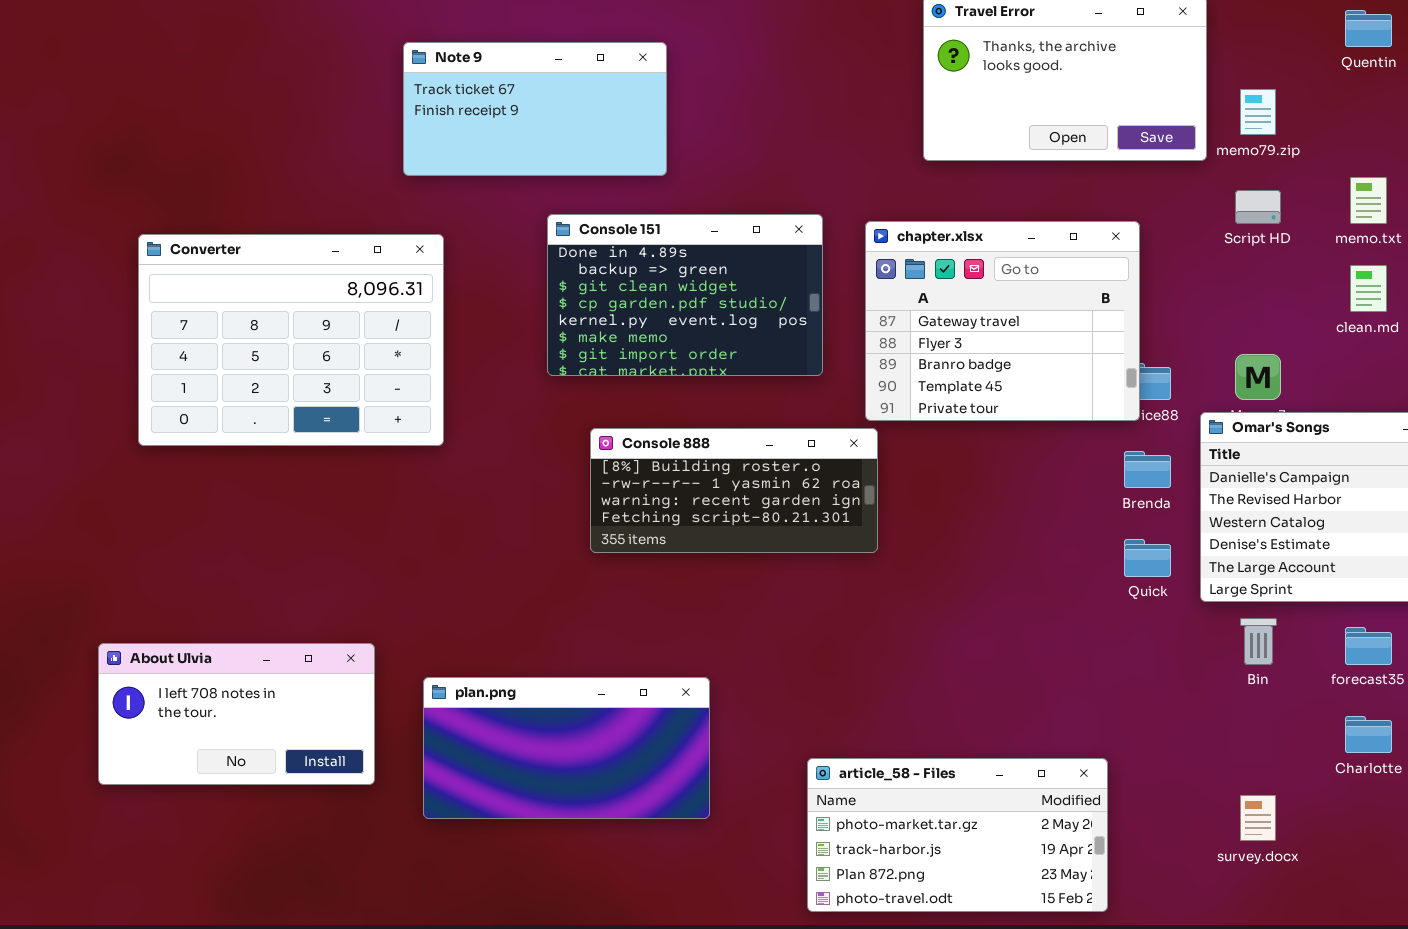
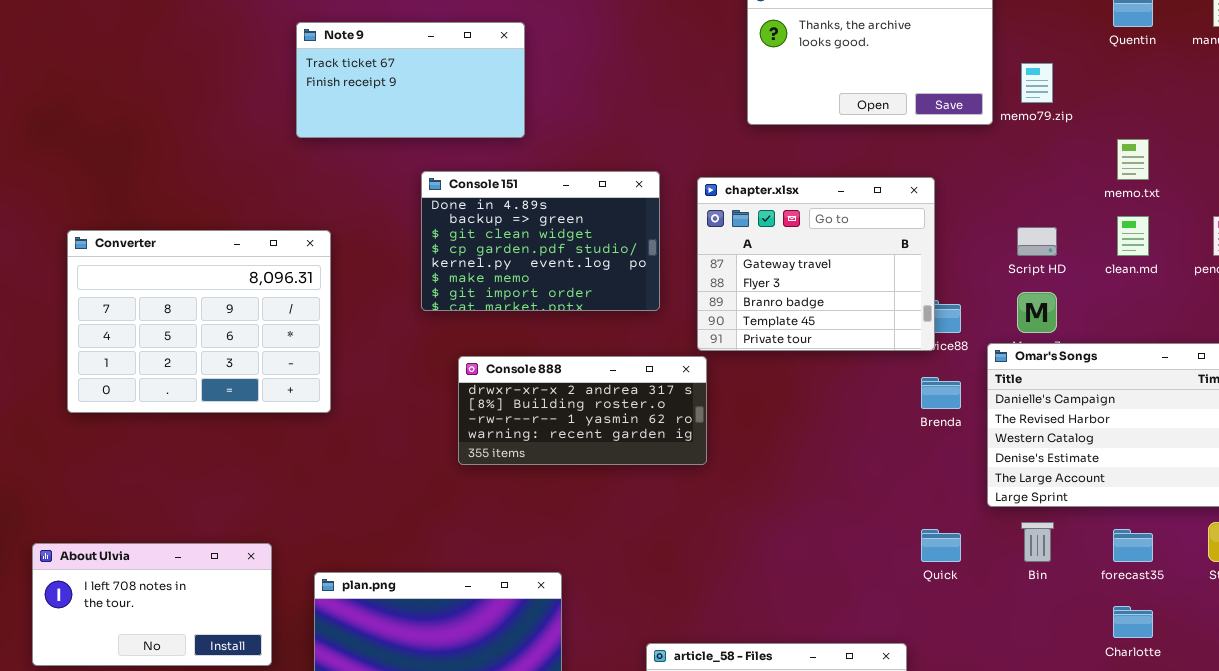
Script HD: [1235,190,1281,224] -> [1017,227,1057,256], moved
Converter: [138,234,444,446] -> [67,230,331,413], moved
Console 888: [590,428,878,553] -> [458,356,707,465], scrolled up 1 row
Quick: [1124,539,1171,577] -> [921,529,961,562], moved

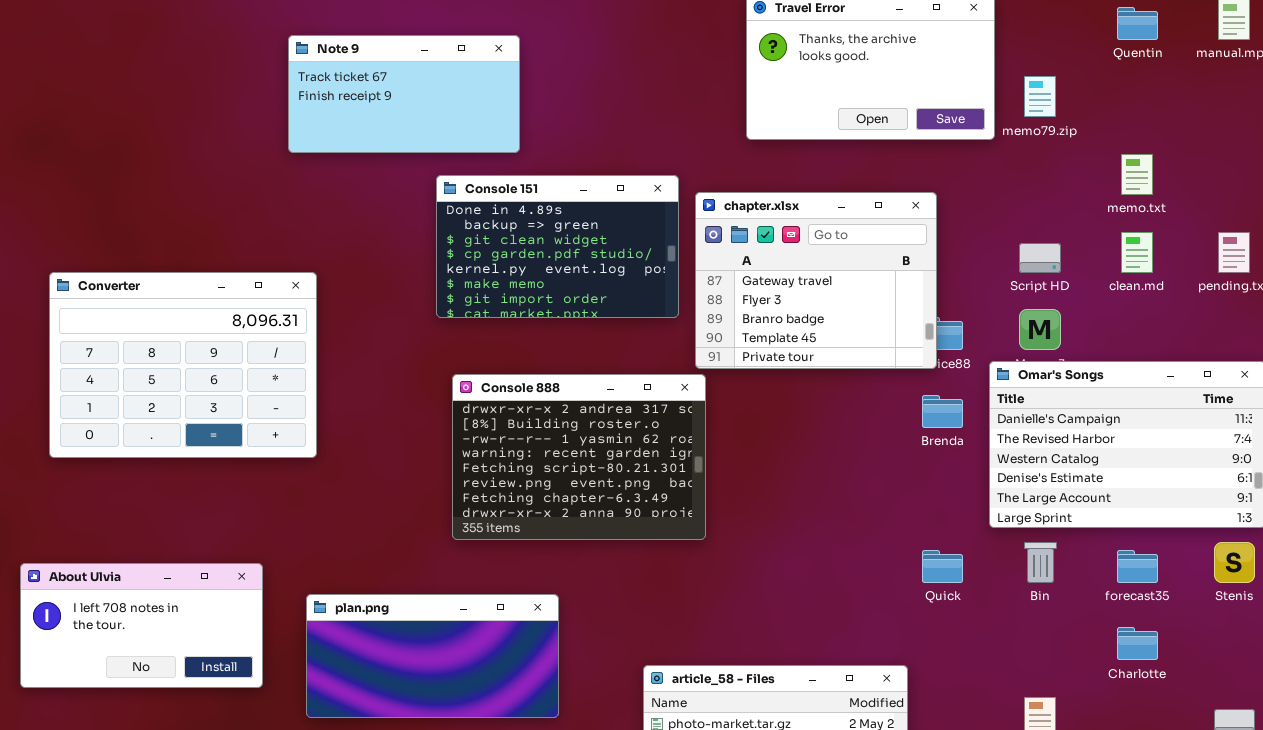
Console 151: [421,171,660,311] -> [436,175,679,318], moved
Converter: [67,230,331,413] -> [49,272,317,458], moved
Console 888: [458,356,707,465] -> [452,374,706,540], resized

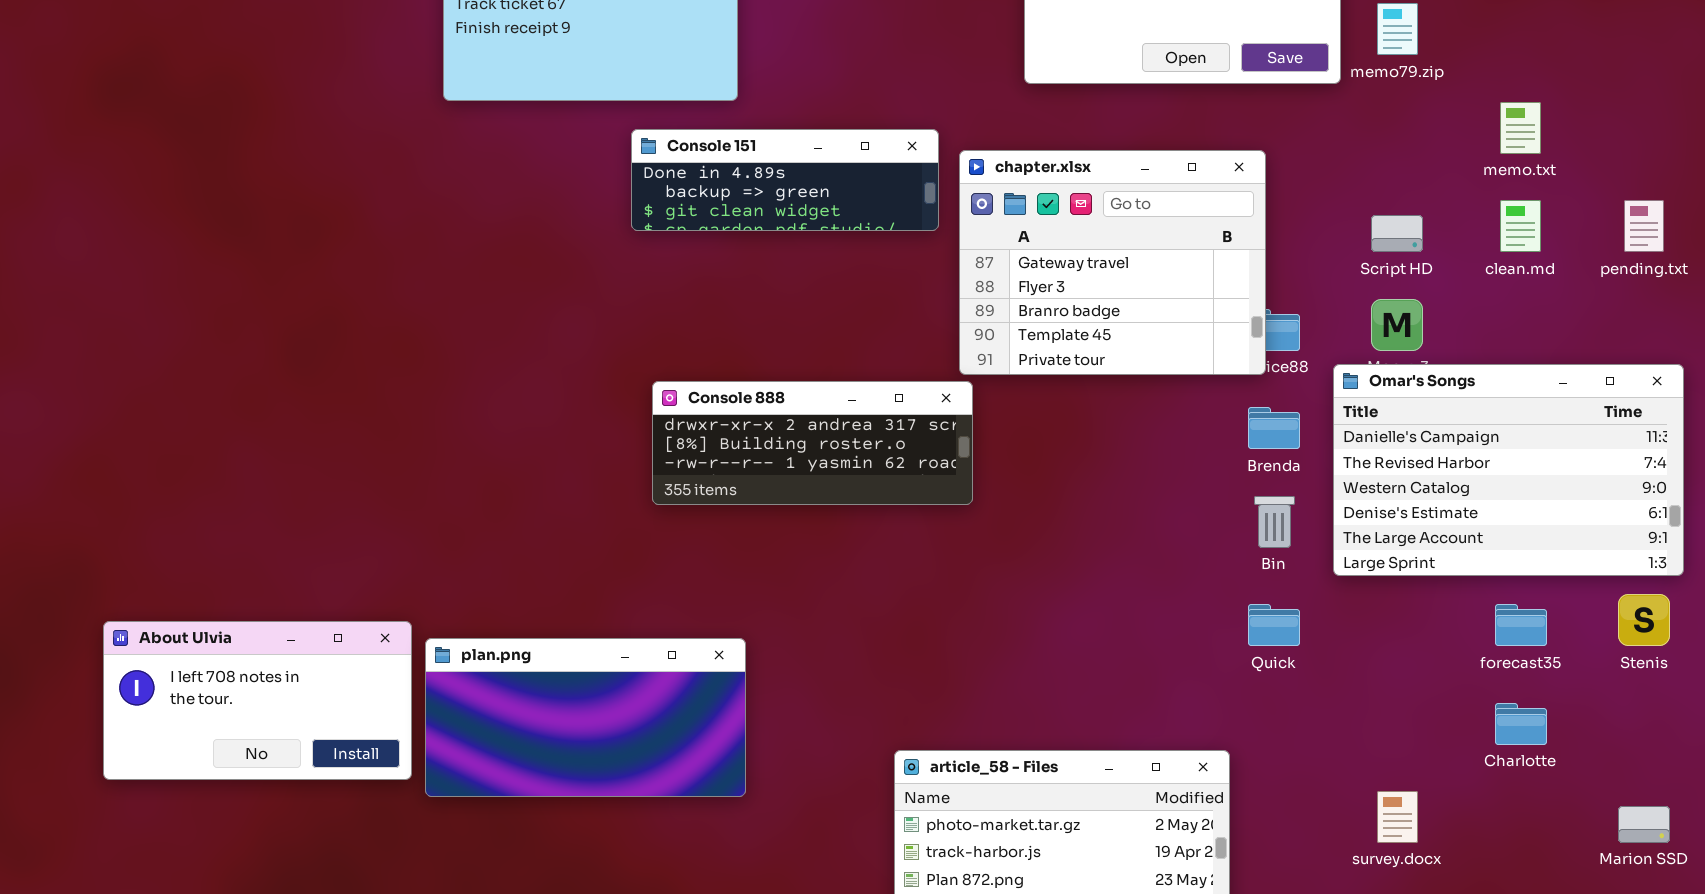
Console 151: [436,175,679,318] -> [631,129,939,231], resized
Converter: [49,272,317,458] -> none, closed
Console 888: [452,374,706,540] -> [652,381,973,505], resized
Bin: [1024,542,1057,583] -> [1254,496,1295,548], moved
plan.png: [306,594,559,718] -> [425,638,746,797], moved

